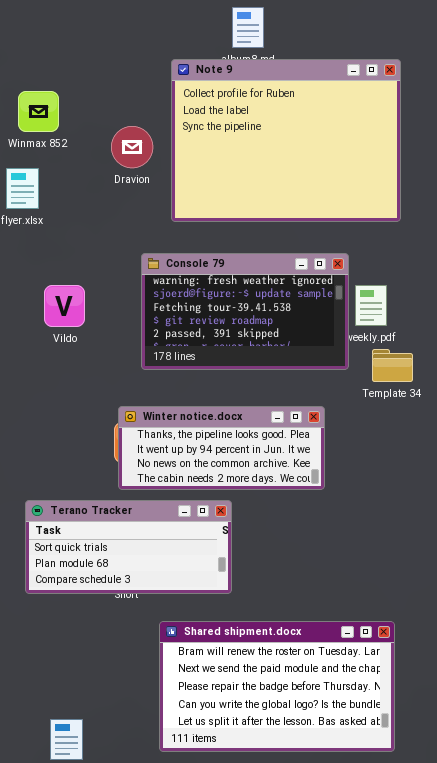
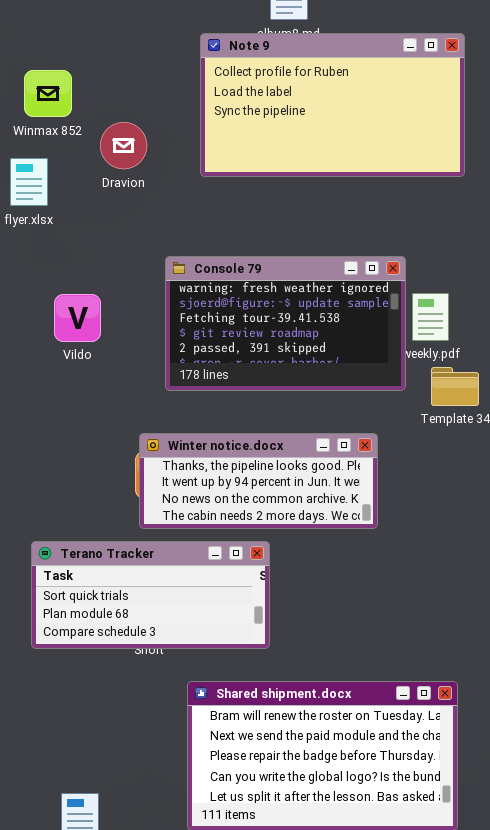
Note 9: [171,59,401,222] -> [200,33,465,177], resized
Dravion: [111,126,153,168] -> [100,122,147,169], moved

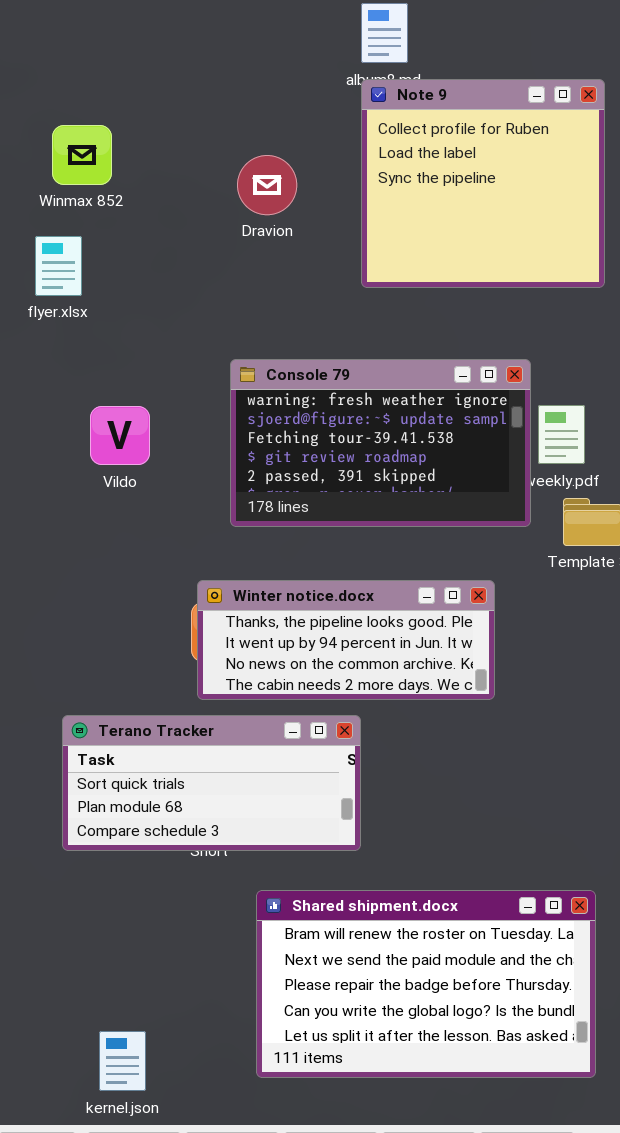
Note 9: [200,33,465,177] -> [361,79,605,288], resized
Dravion: [100,122,147,169] -> [237,155,297,215], moved

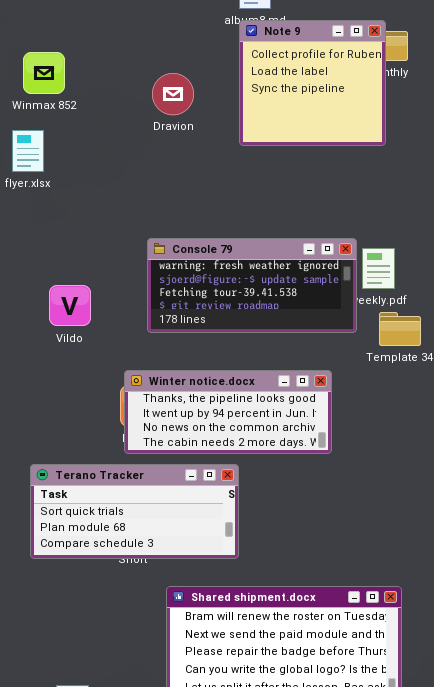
Note 9: [361,79,605,288] -> [239,20,386,146], resized
Console 79: [230,359,531,527] -> [147,238,357,333], resized
Vildo: [90,406,150,465] -> [49,285,91,326], moved

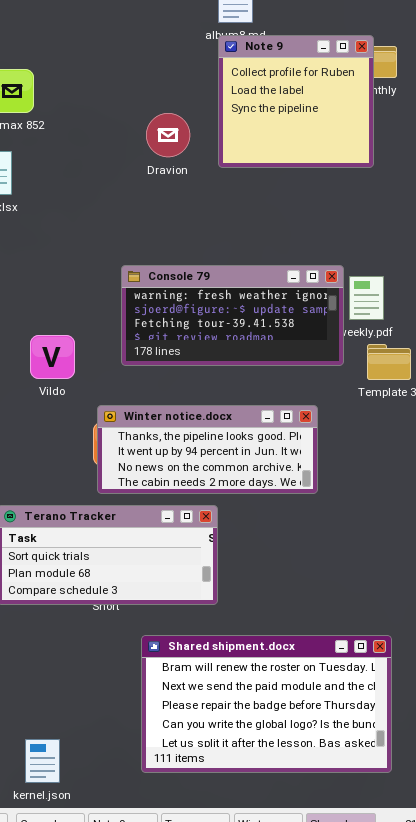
Dravion: [152,73,194,115] -> [146,113,190,157], moved
Vildo: [49,285,91,326] -> [30,335,75,379], moved

